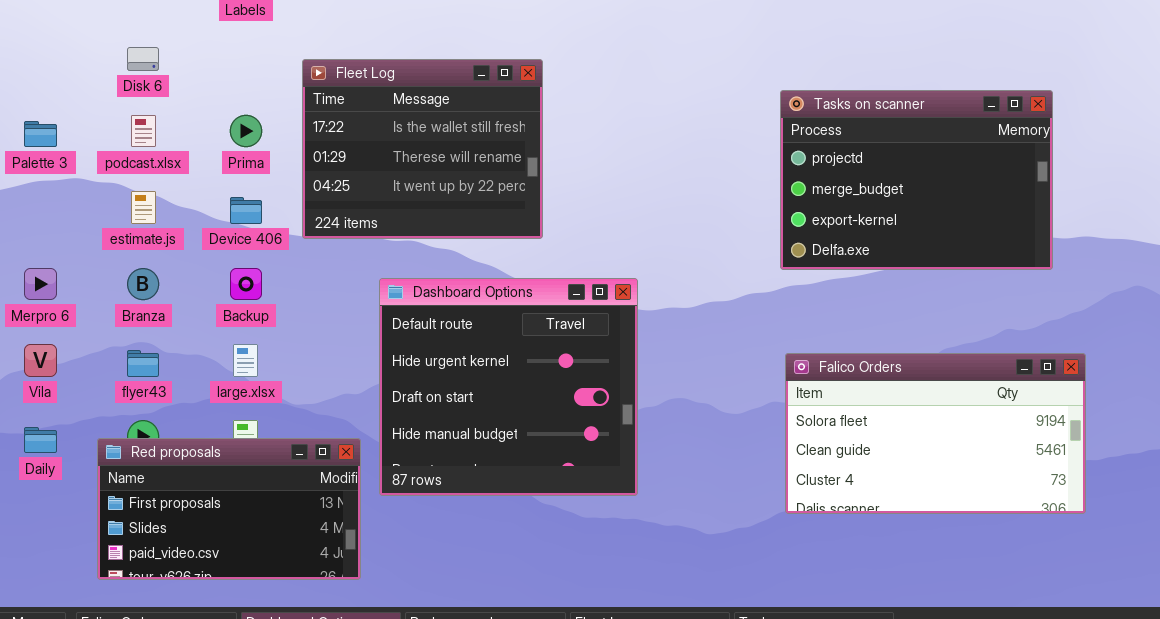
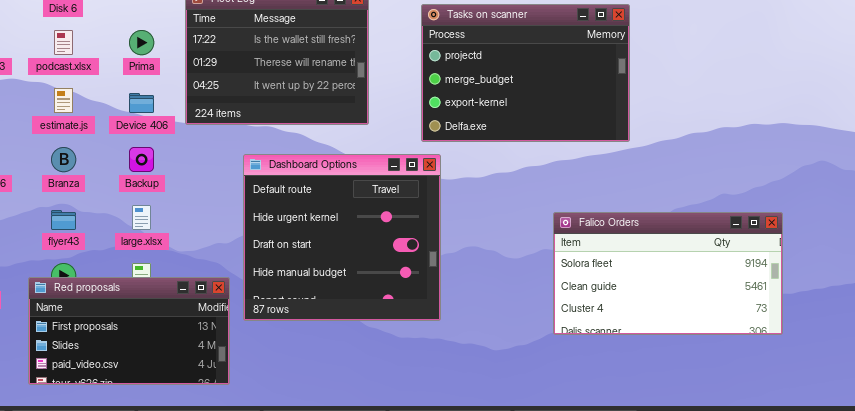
Tasks on scanner: [780,90,1053,270] -> [421,4,630,142], moved

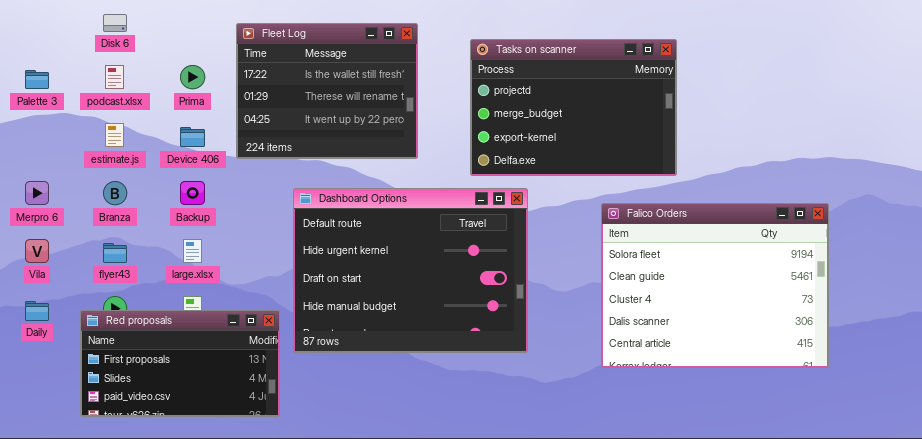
Dashboard Options: [243,154,441,321] -> [293,188,528,353], resized
Falico Orders: [553,212,783,335] -> [601,203,829,368], resized

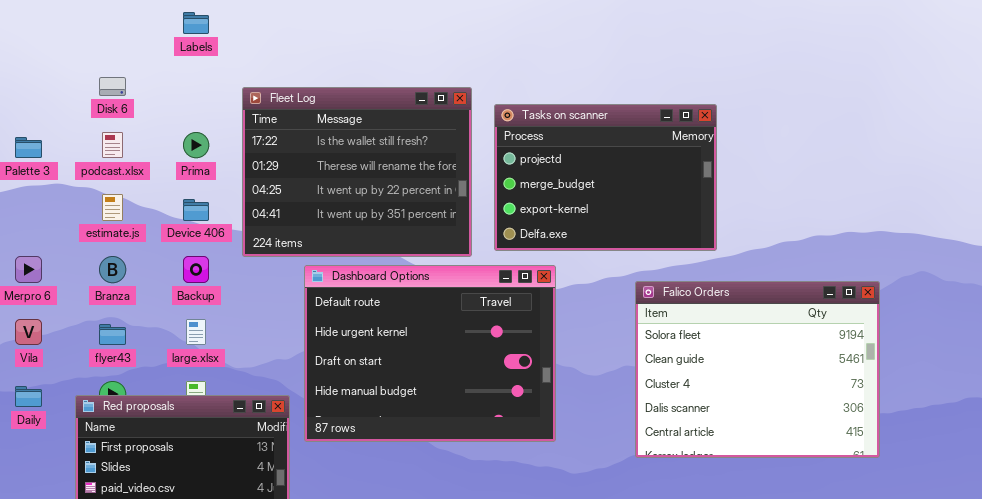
Fleet Log: [236,23,418,159] -> [242,87,472,257], resized

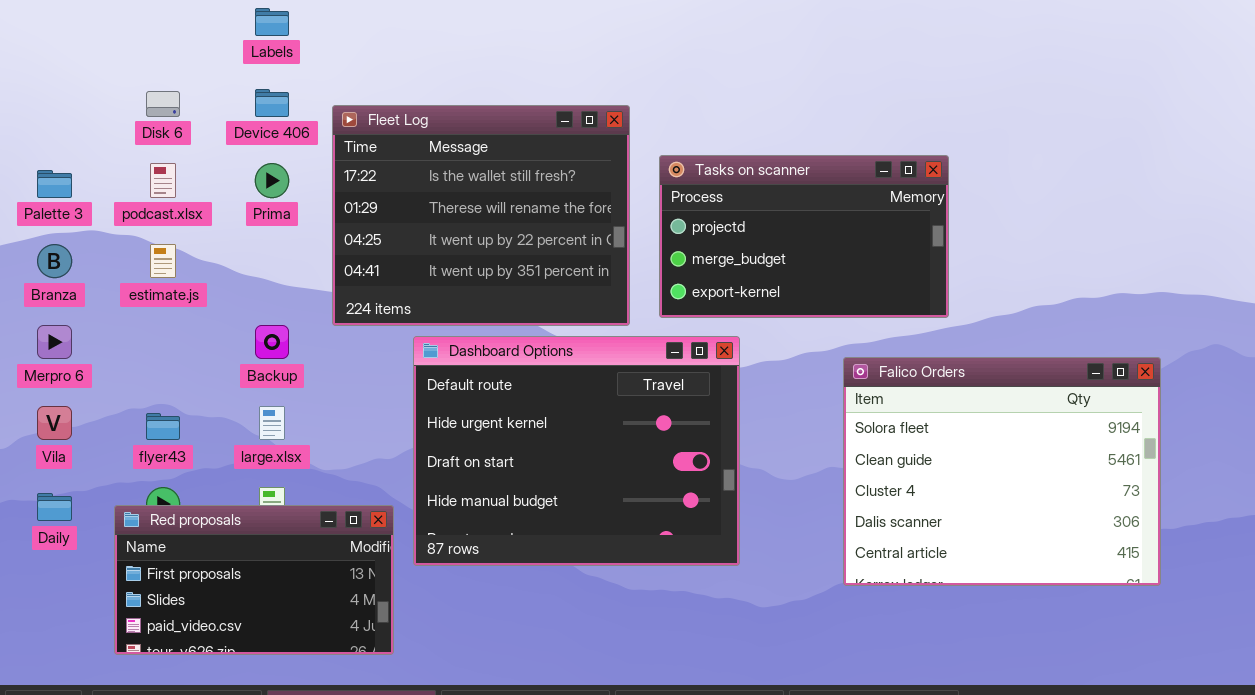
Tasks on scanner: [494,104,717,251] -> [659,155,949,318], resized
Device 406: [183,199,209,221] -> [255,89,289,117], moved
Branza: [99,256,126,283] -> [37,244,72,278], moved

